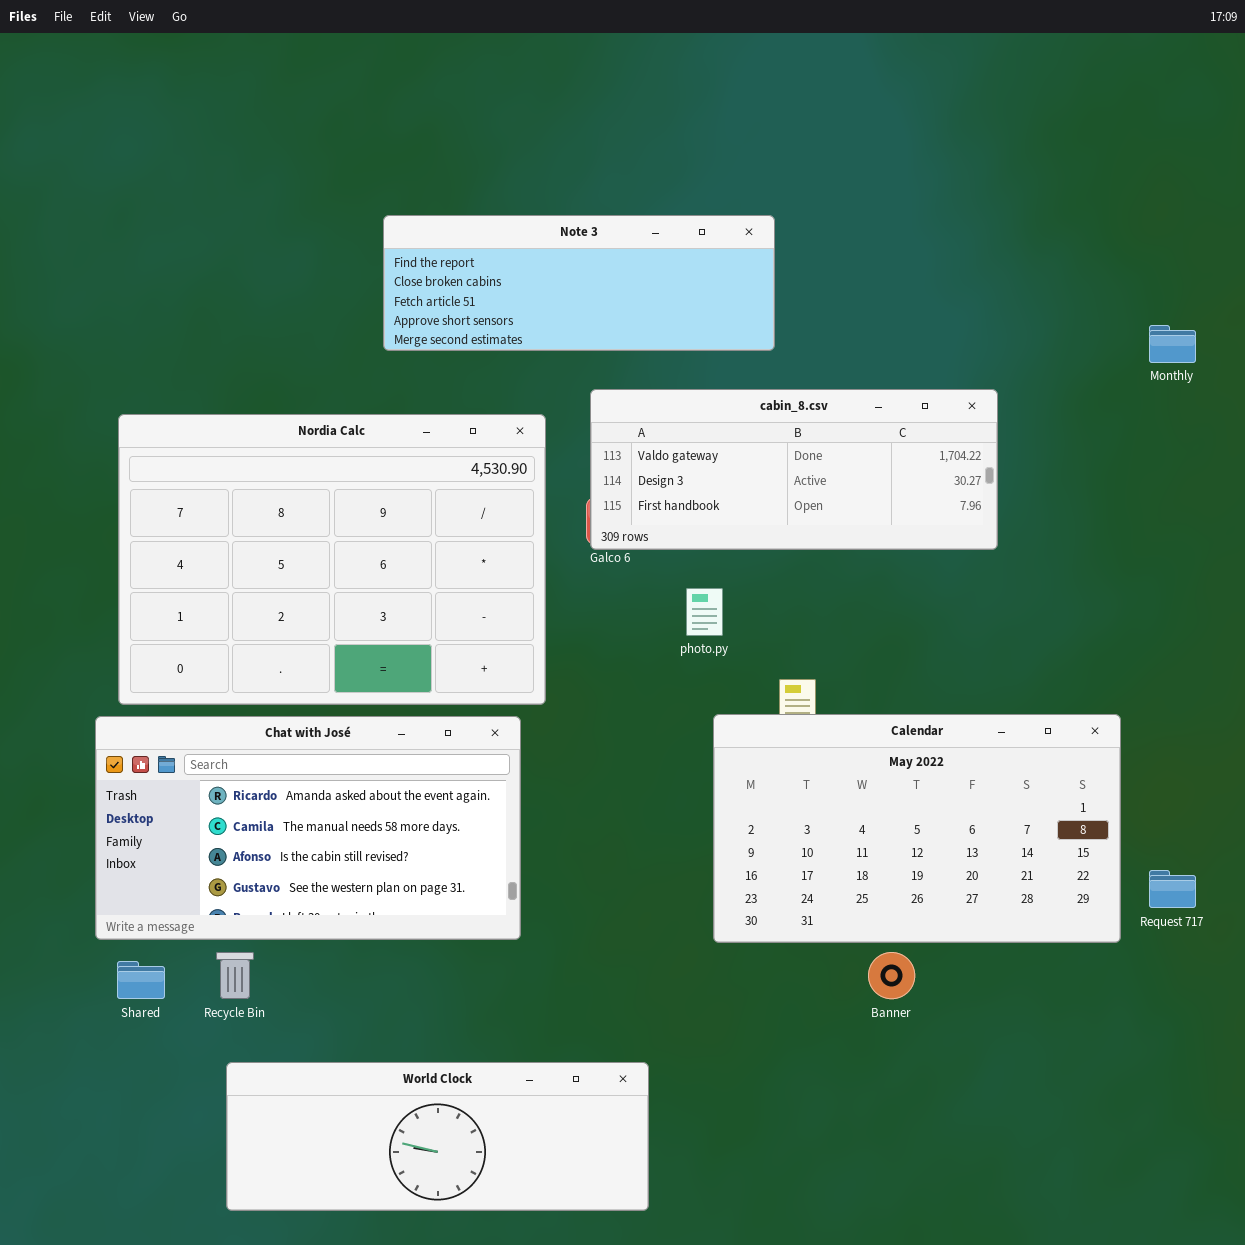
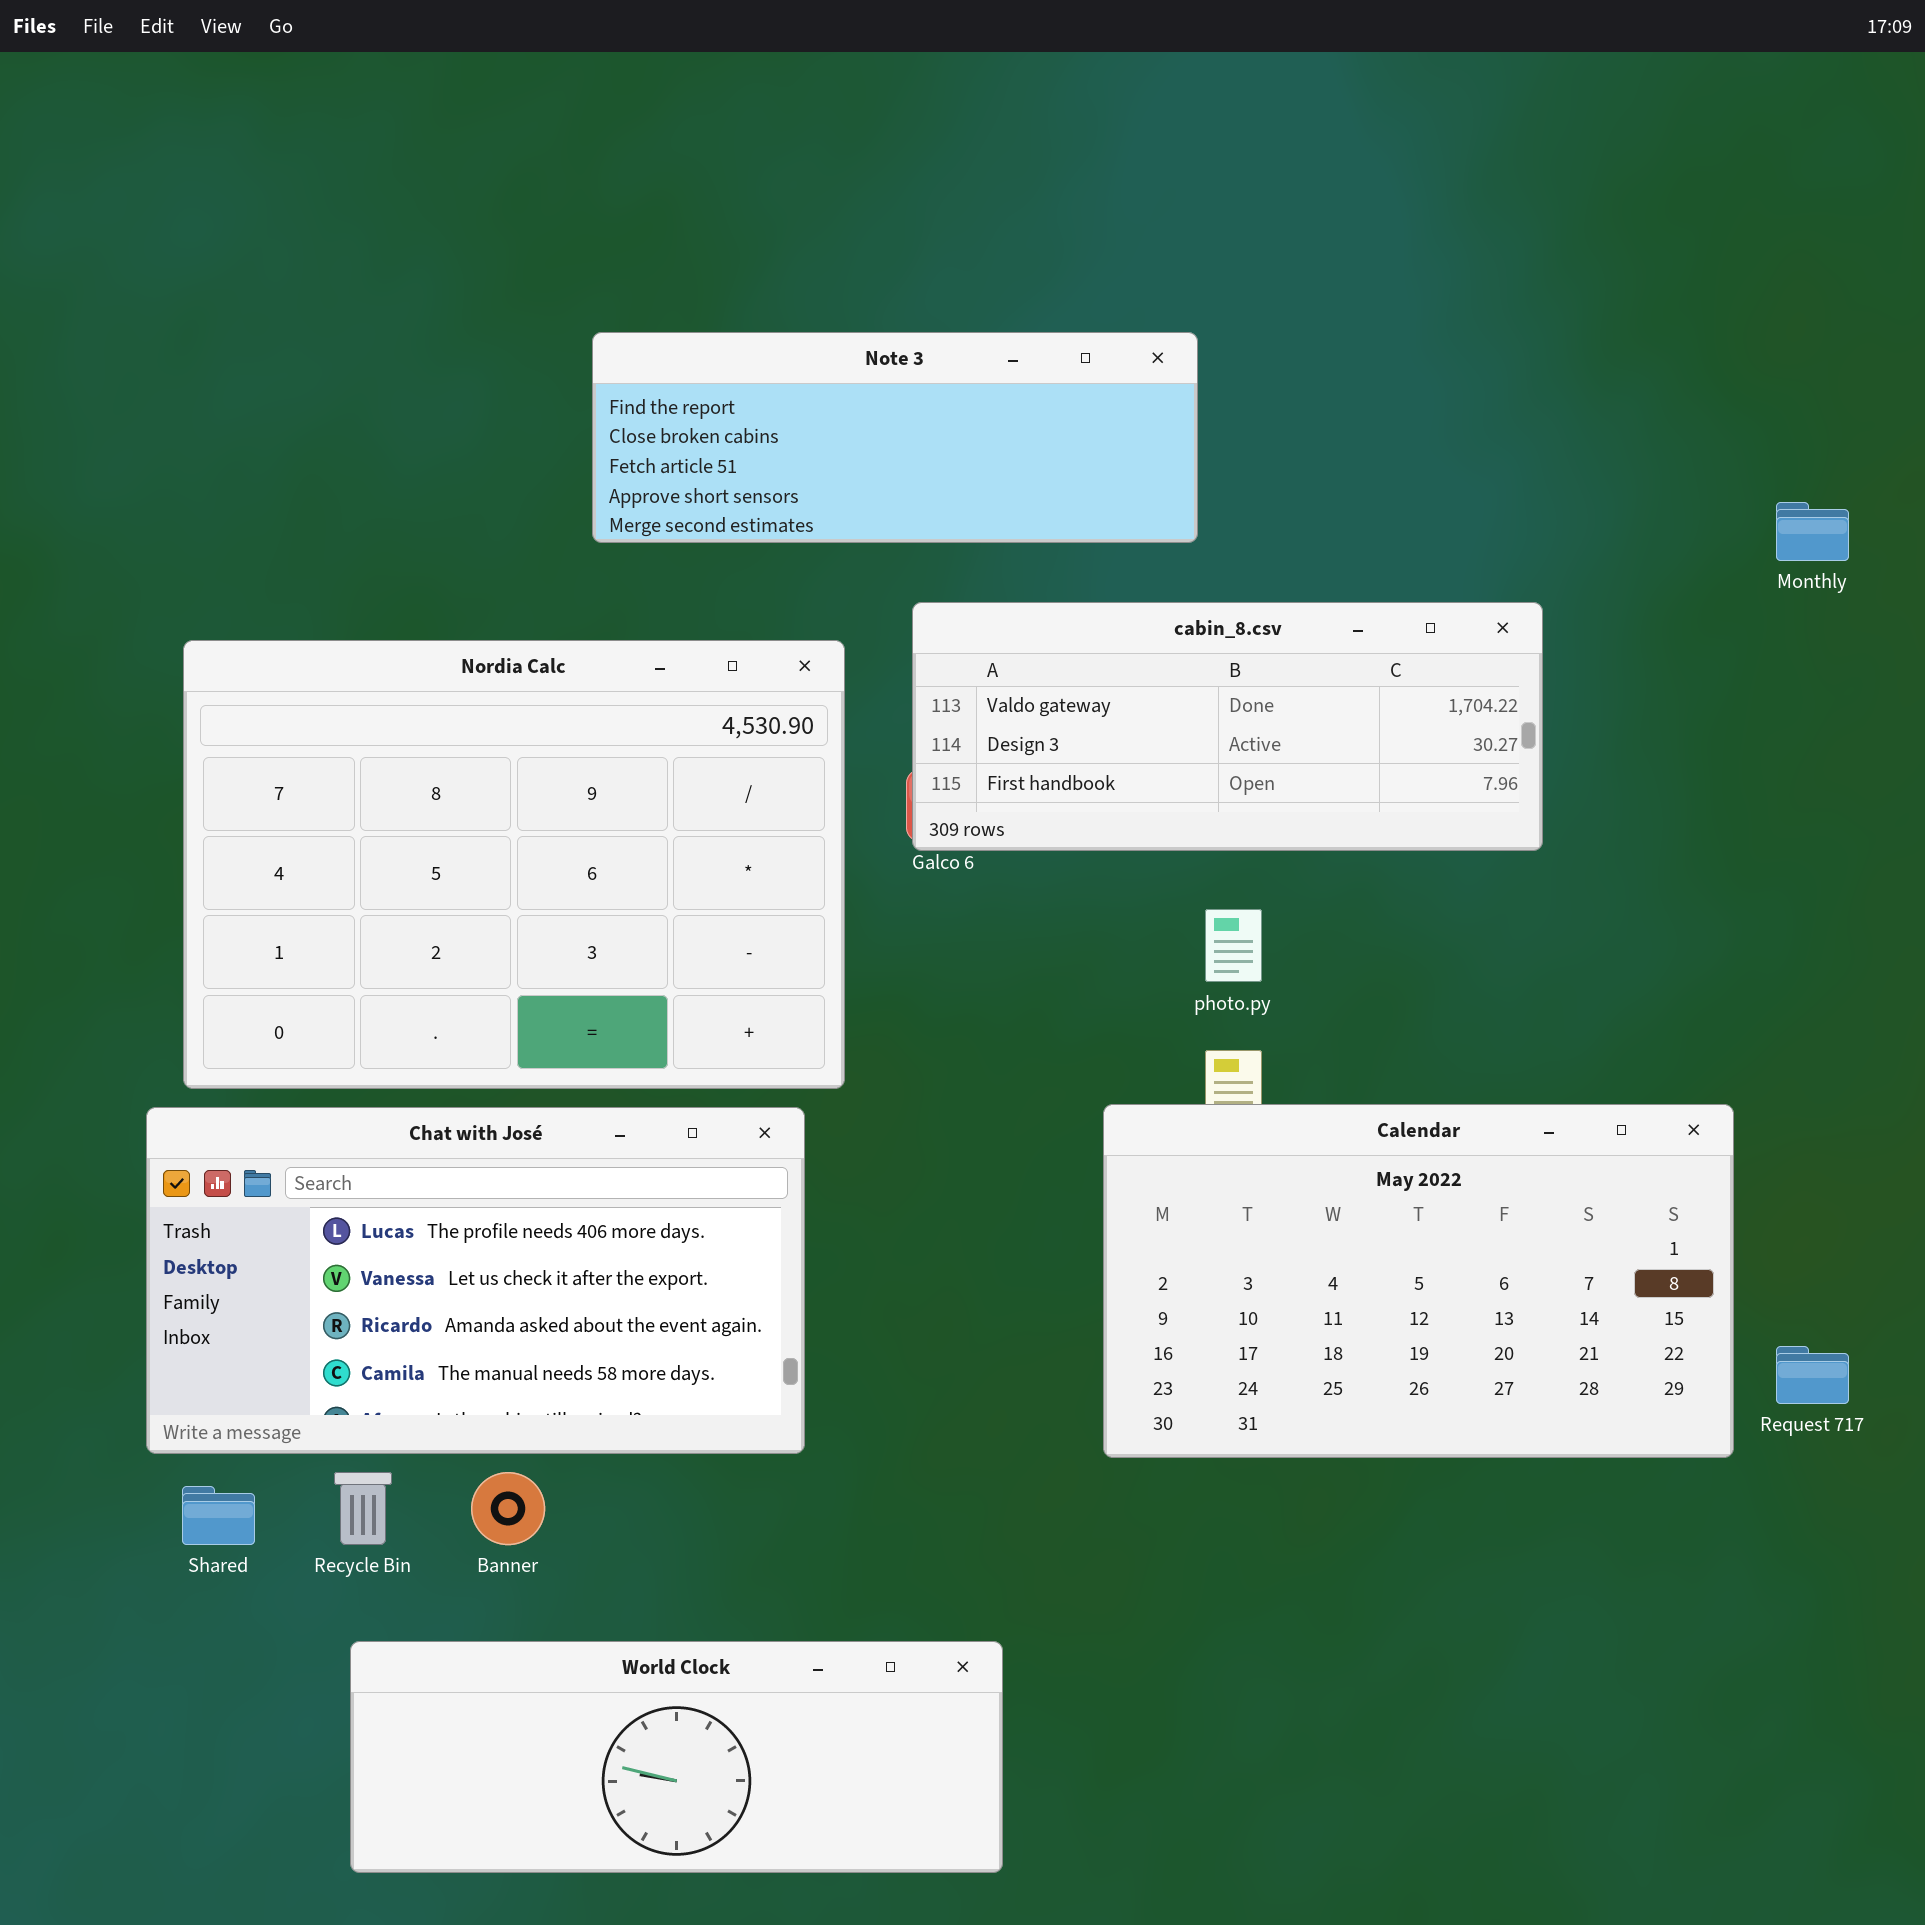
photo.py: [686,588,723,636] -> [1205,909,1262,982], moved
Chat with José: [95,716,521,940] -> [146,1107,805,1454], scrolled up 2 rows
Banner: [868,952,915,999] -> [471,1472,545,1545], moved

